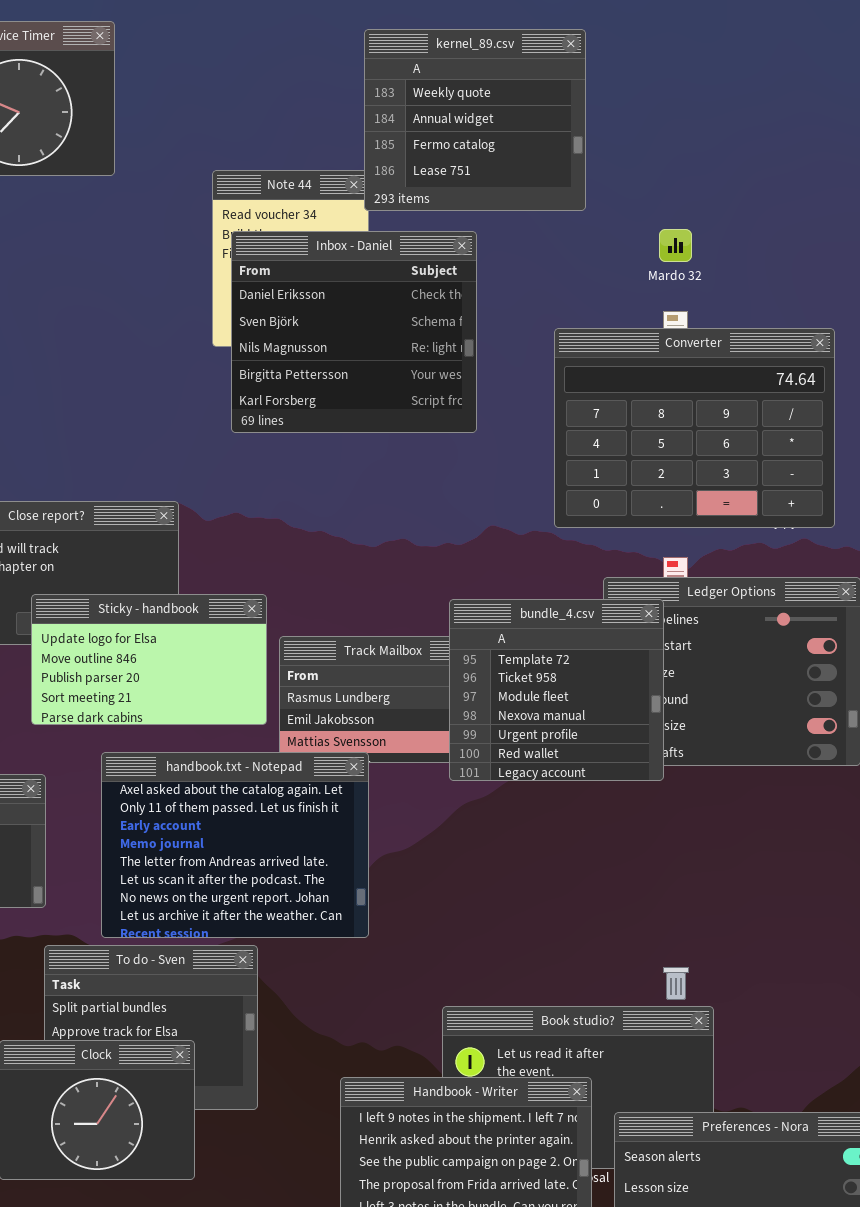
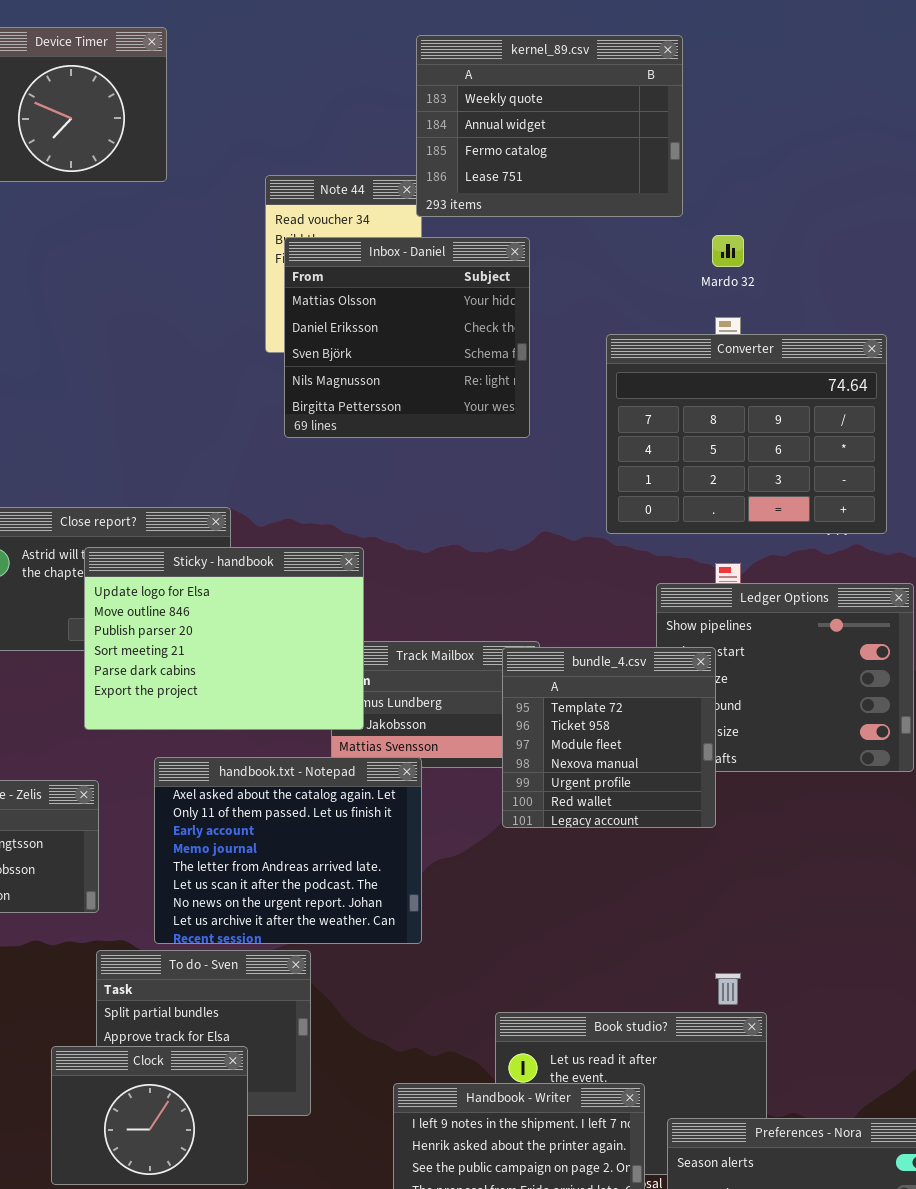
kernel_89.csv: [364,29,586,211] -> [416,35,683,217], resized
Inbox - Daniel: [231,231,477,433] -> [284,237,530,438], scrolled up 1 row
Sticky - handbook: [31,594,267,725] -> [84,547,364,730], resized
bundle_4.csv: [449,599,664,781] -> [502,647,716,828], moved

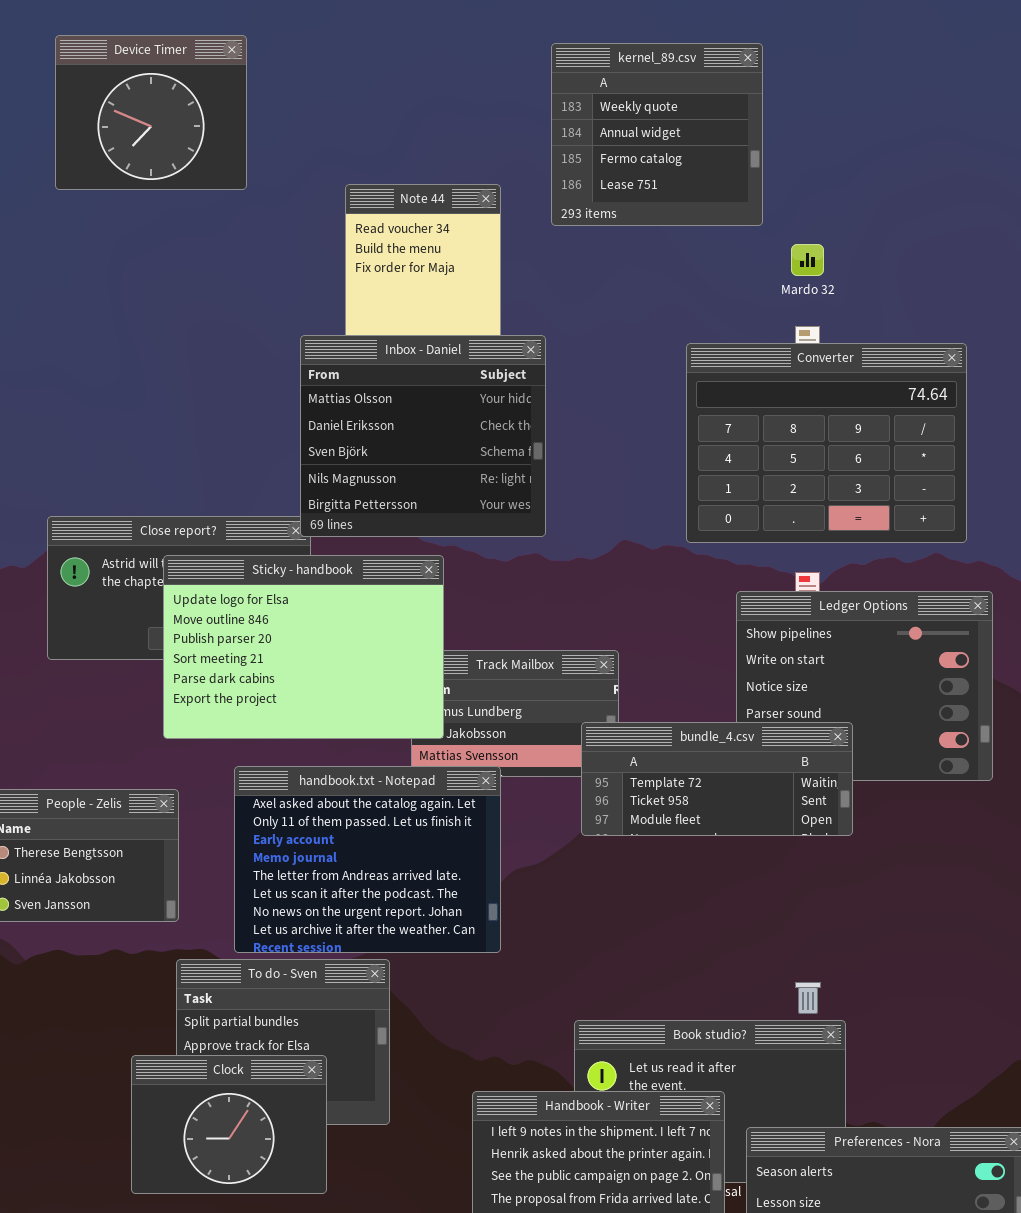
kernel_89.csv: [416,35,683,217] -> [551,43,763,226], resized
Inbox - Daniel: [284,237,530,438] -> [300,335,546,537], moved
bundle_4.csv: [502,647,716,828] -> [581,722,853,836], resized

